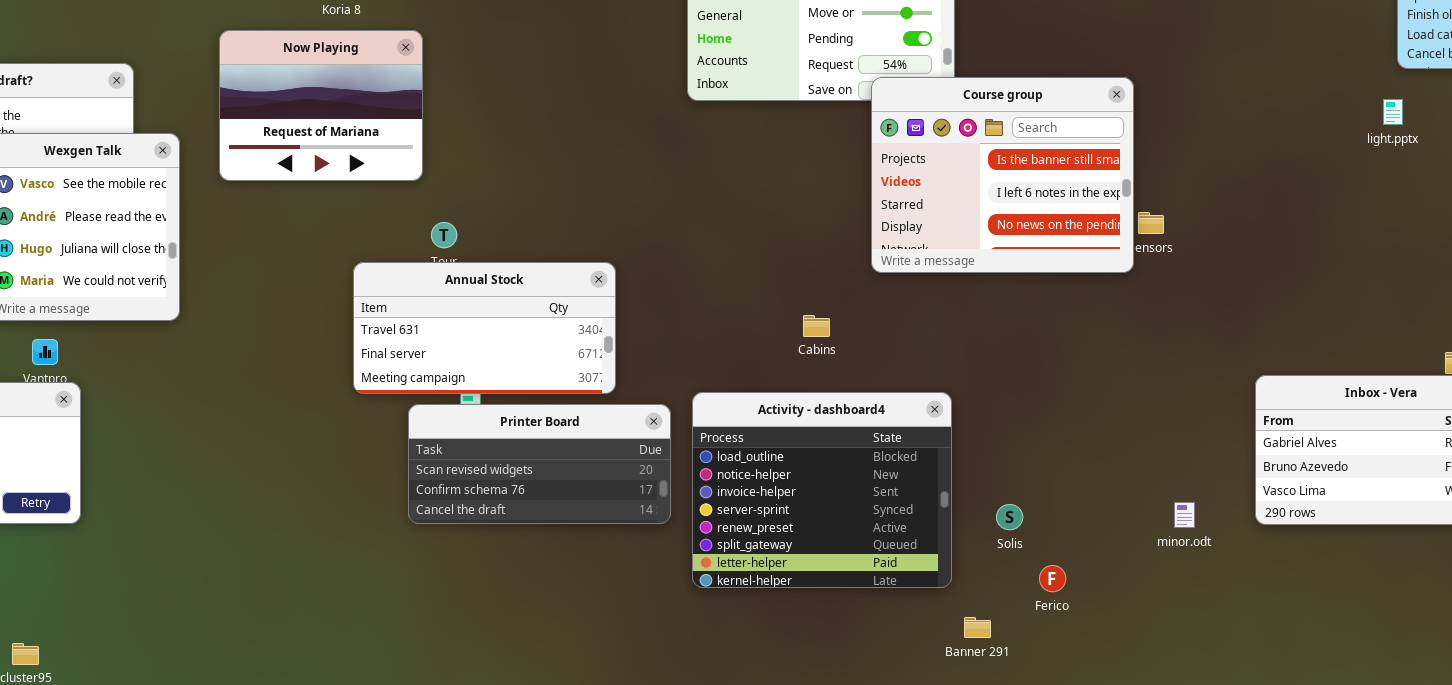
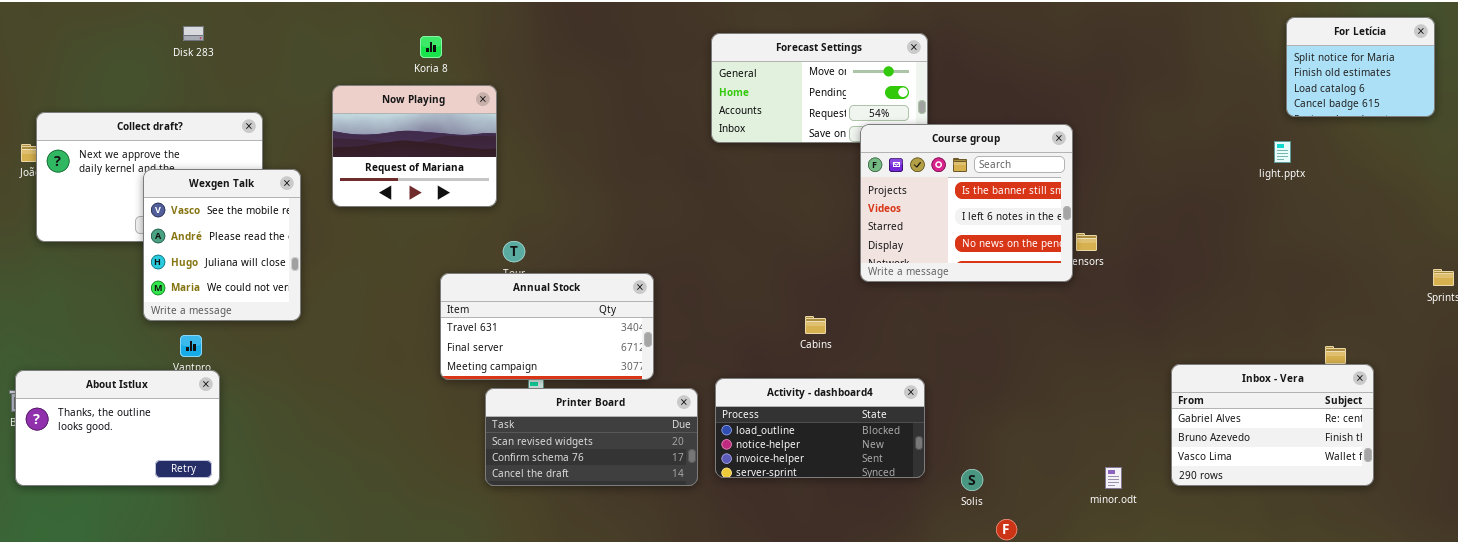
Activity - dashboard4: [692,392,952,588] -> [715,378,925,478], resized

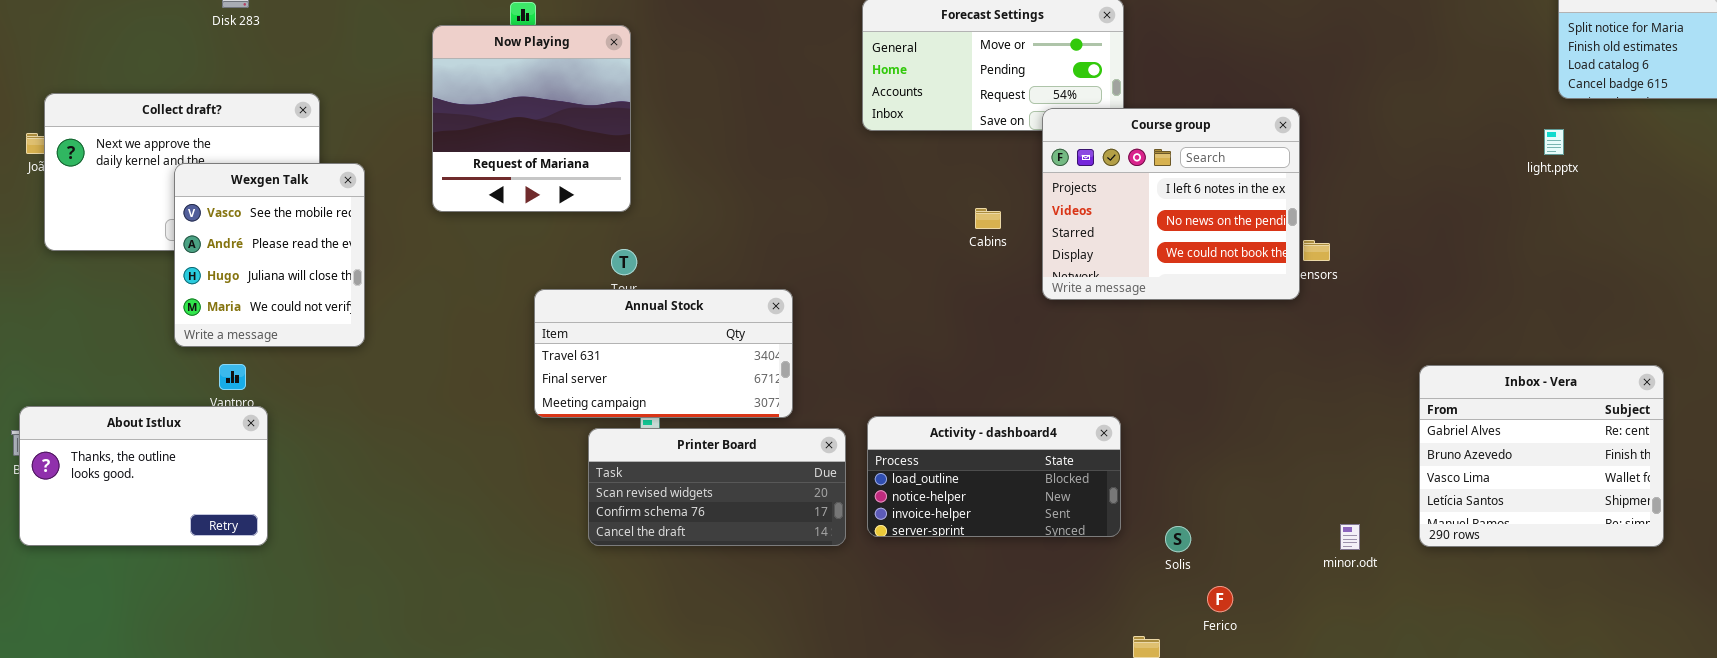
Now Playing: [332,85,497,207] -> [432,25,631,212], moved, resized
Course group: [860,124,1073,282] -> [1042,108,1300,300], scrolled down 1 row
Cabins: [805,316,826,334] -> [975,208,1001,229], moved
Inbox - Vera: [1171,364,1374,486] -> [1419,365,1664,547], resized

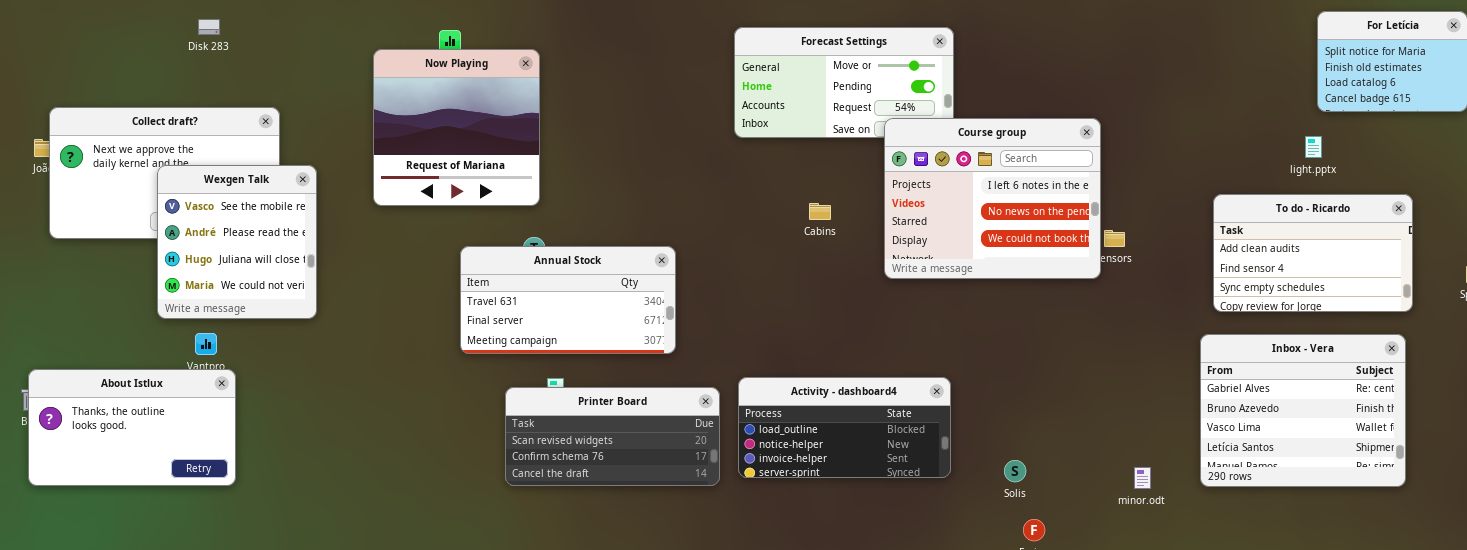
To do - Ricardo: none -> [1213,194,1413,312], opened
Cabins: [975,208,1001,229] -> [809,203,831,220], moved
Annual Stock: [534,289,793,418] -> [460,246,676,354], moved
Solis: [1165,526,1191,552] -> [1004,460,1026,482], moved

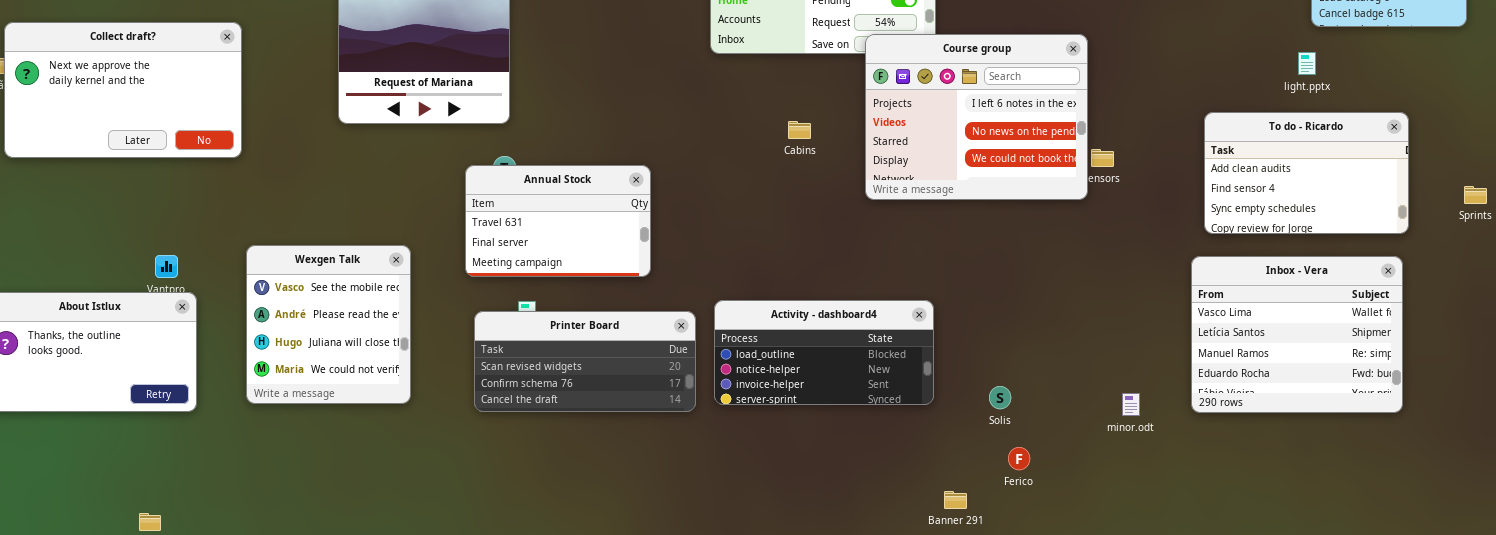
Wexgen Talk: [157,165,317,319] -> [246,245,411,404], moved
Annual Stock: [460,246,676,354] -> [465,165,651,277], resized
Inbox - Vera: [1200,334,1406,487] -> [1191,256,1403,413], scrolled down 2 rows

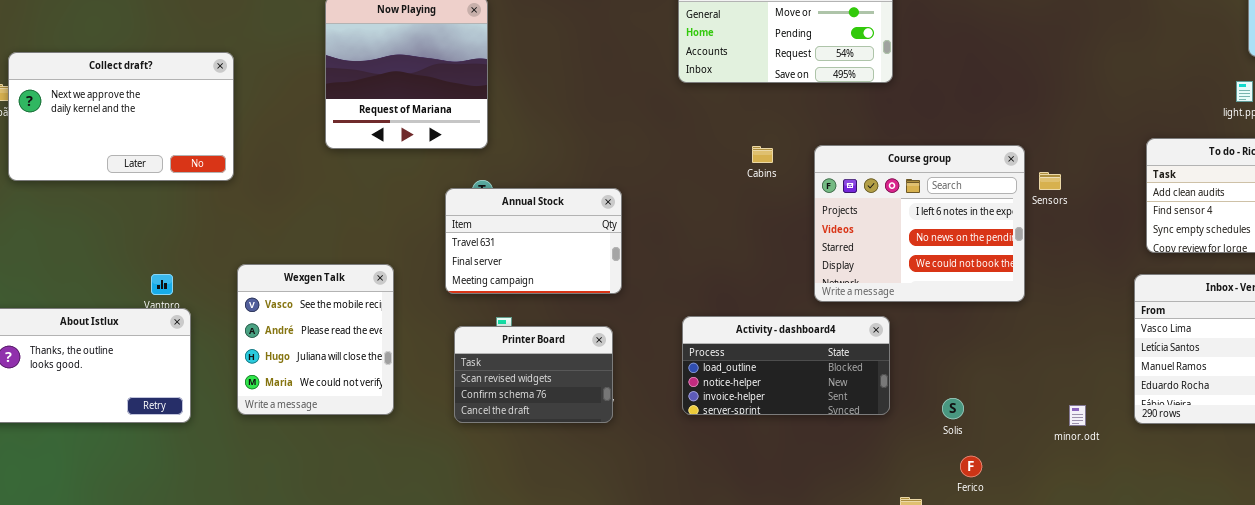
Course group: [865,34,1088,200] -> [814,145,1025,302], moved
Printer Board: [474,311,696,412] -> [454,326,613,423], resized

